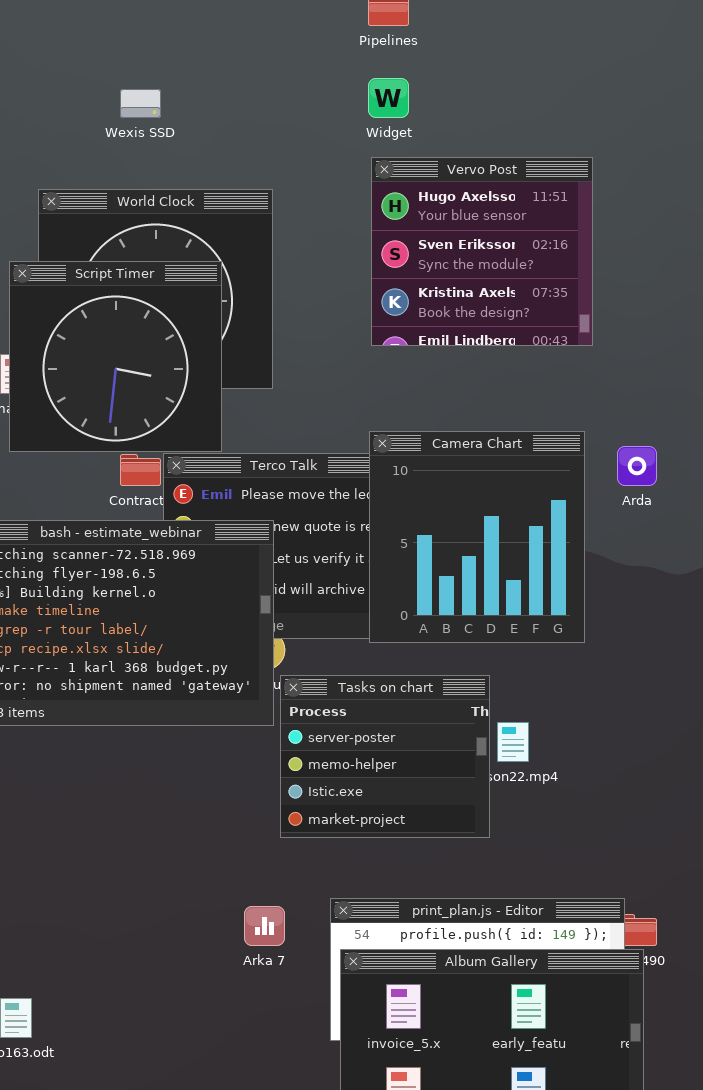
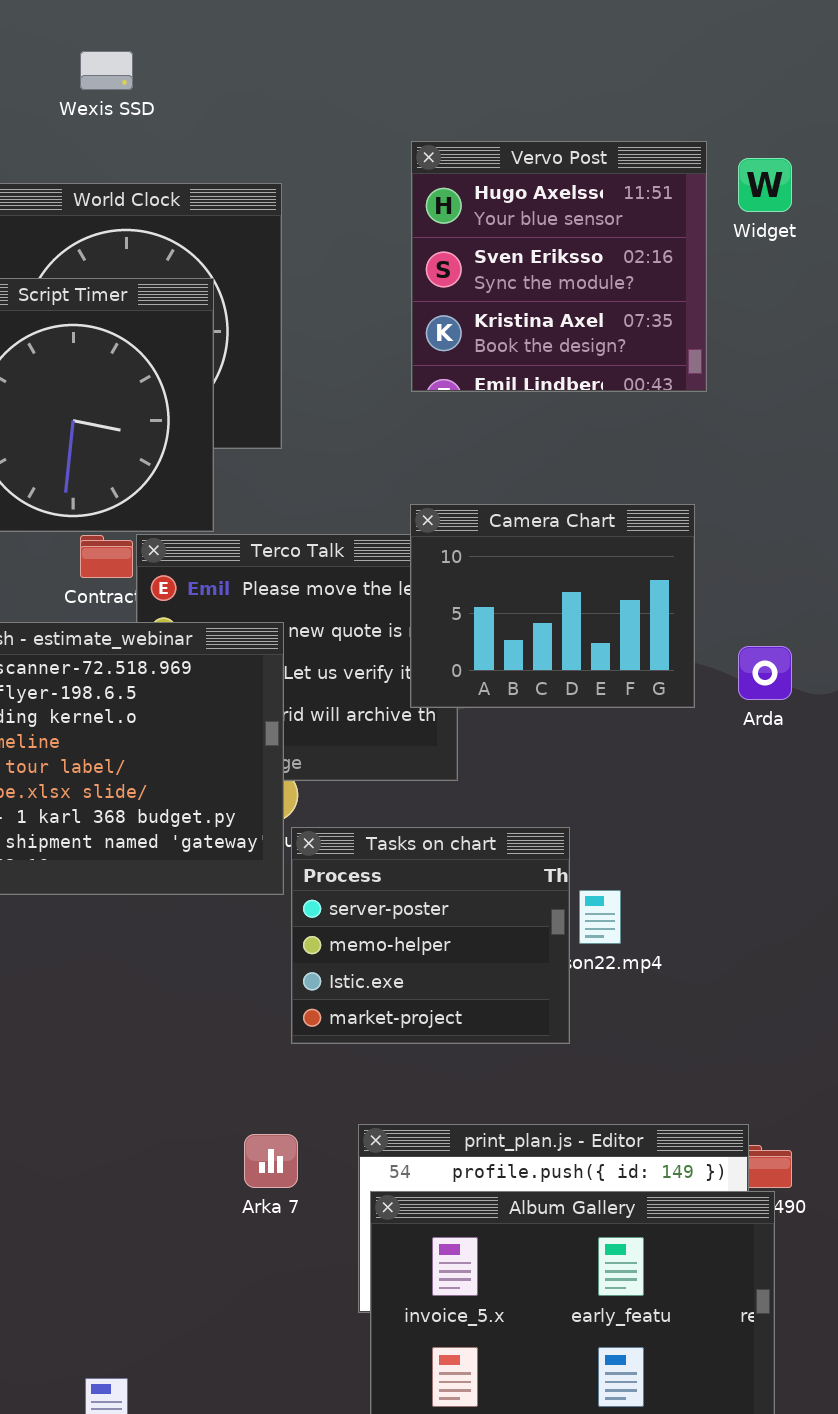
Widget: [368,78,409,118] -> [738,158,792,212], moved
Camera Chart: [369,431,585,643] -> [410,504,695,708], resized
Arda: [617,446,657,486] -> [738,646,792,700], moved

